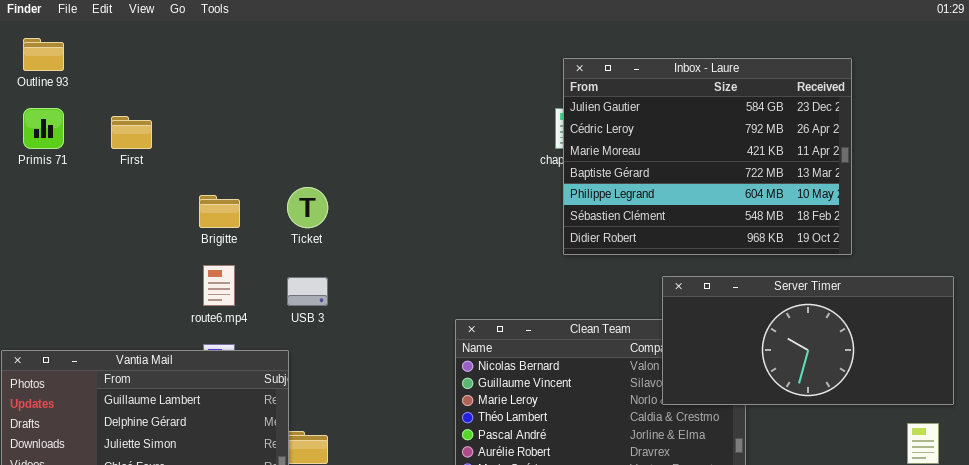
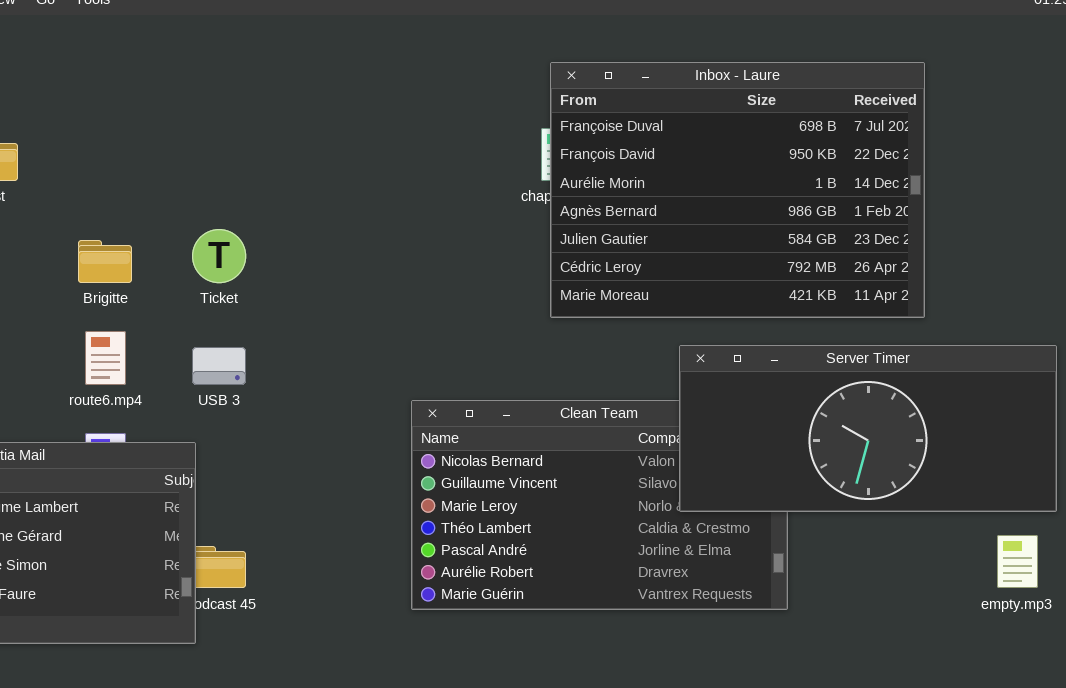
Inbox - Laure: [563,58,852,255] -> [550,62,925,318], scrolled up 4 rows

